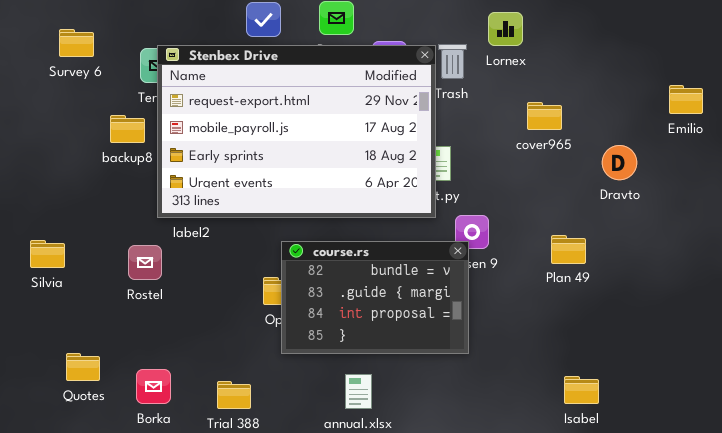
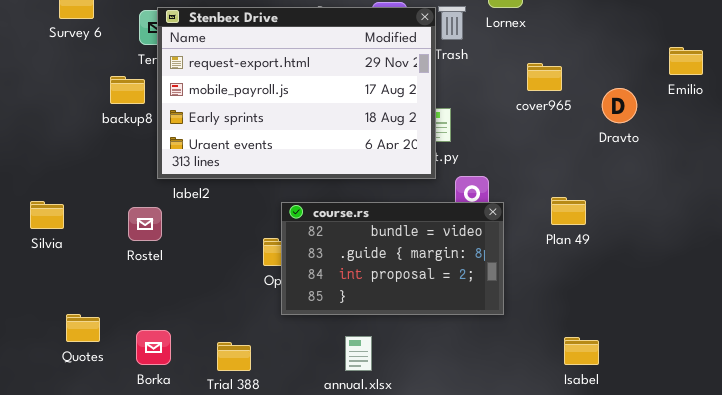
Dravto: [602,145,637,180] -> [602,88,637,123], moved
course.rs: [281,241,469,354] -> [281,202,504,315], resized

